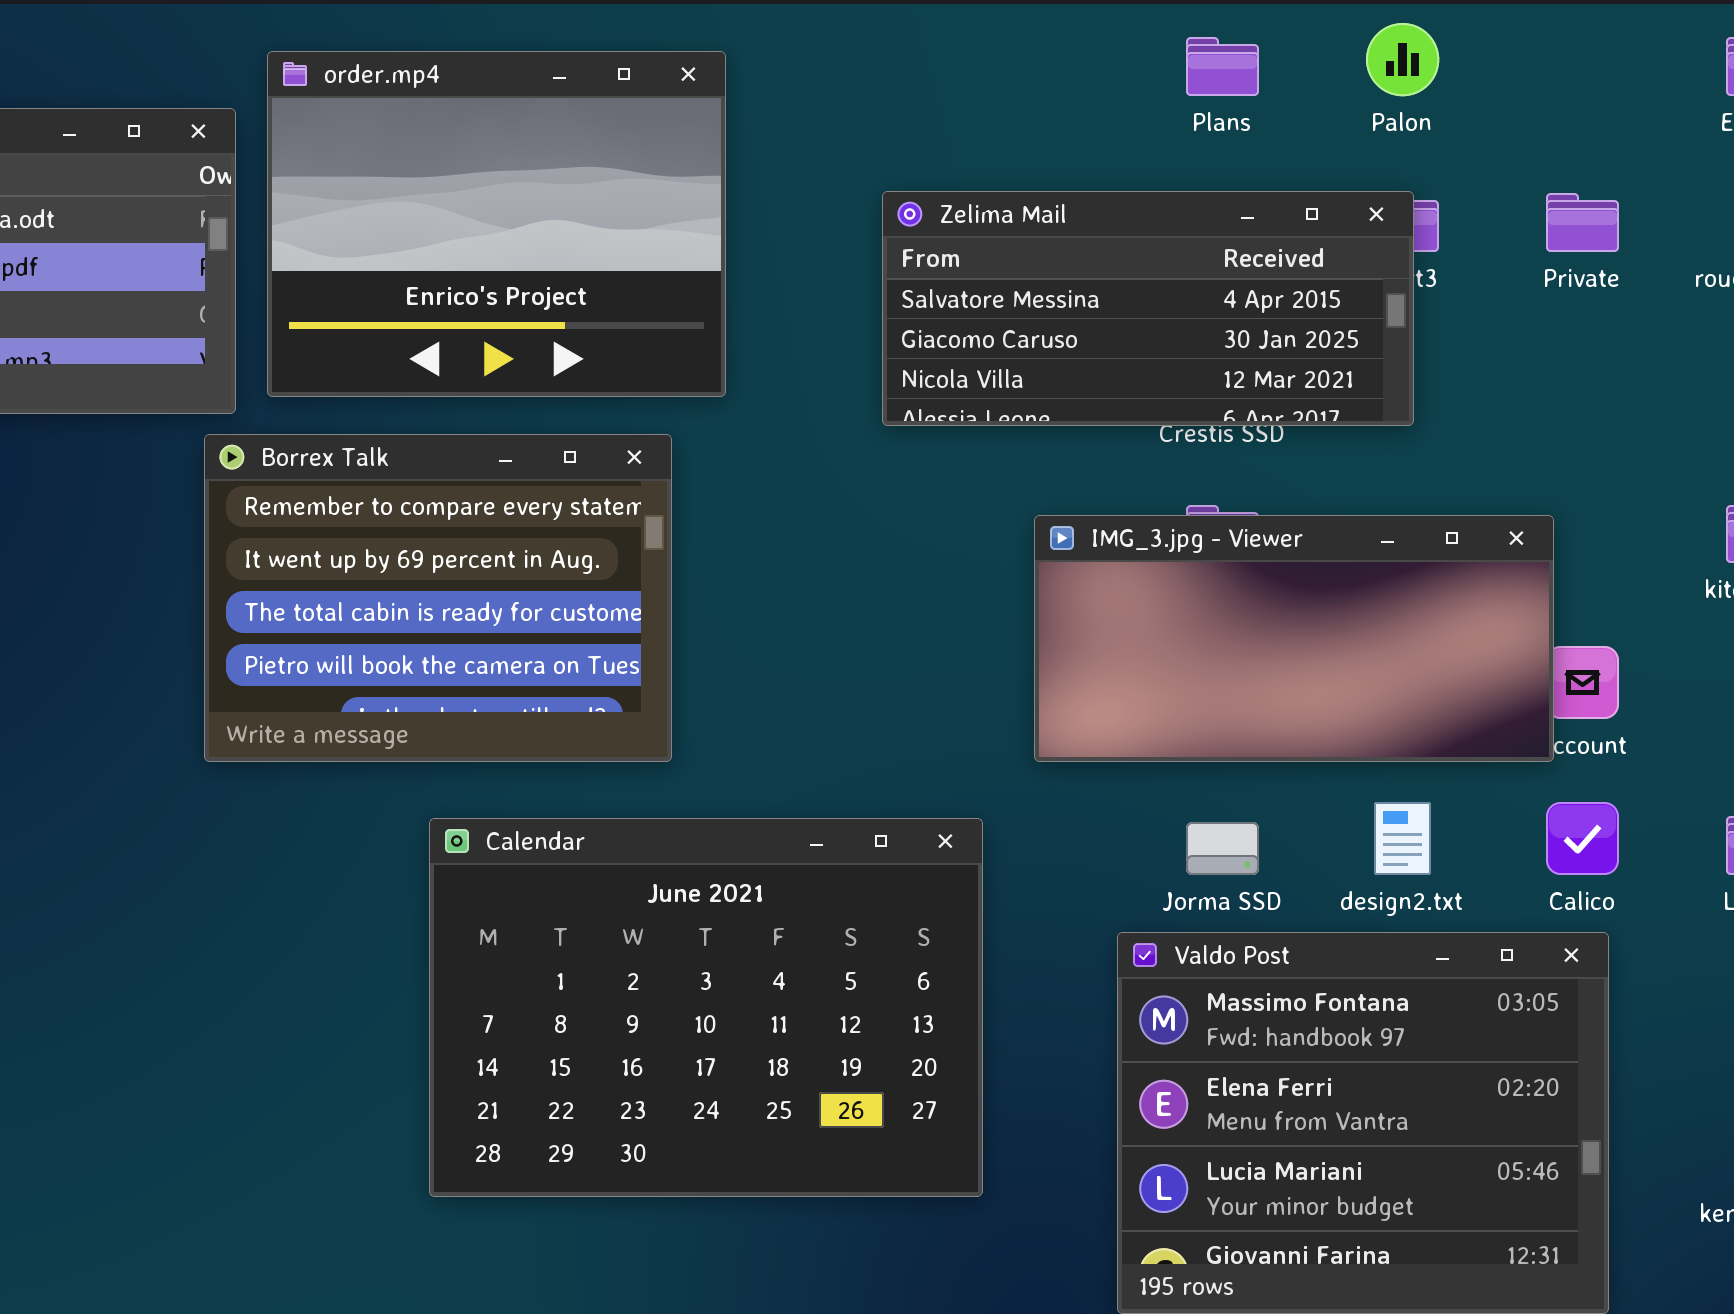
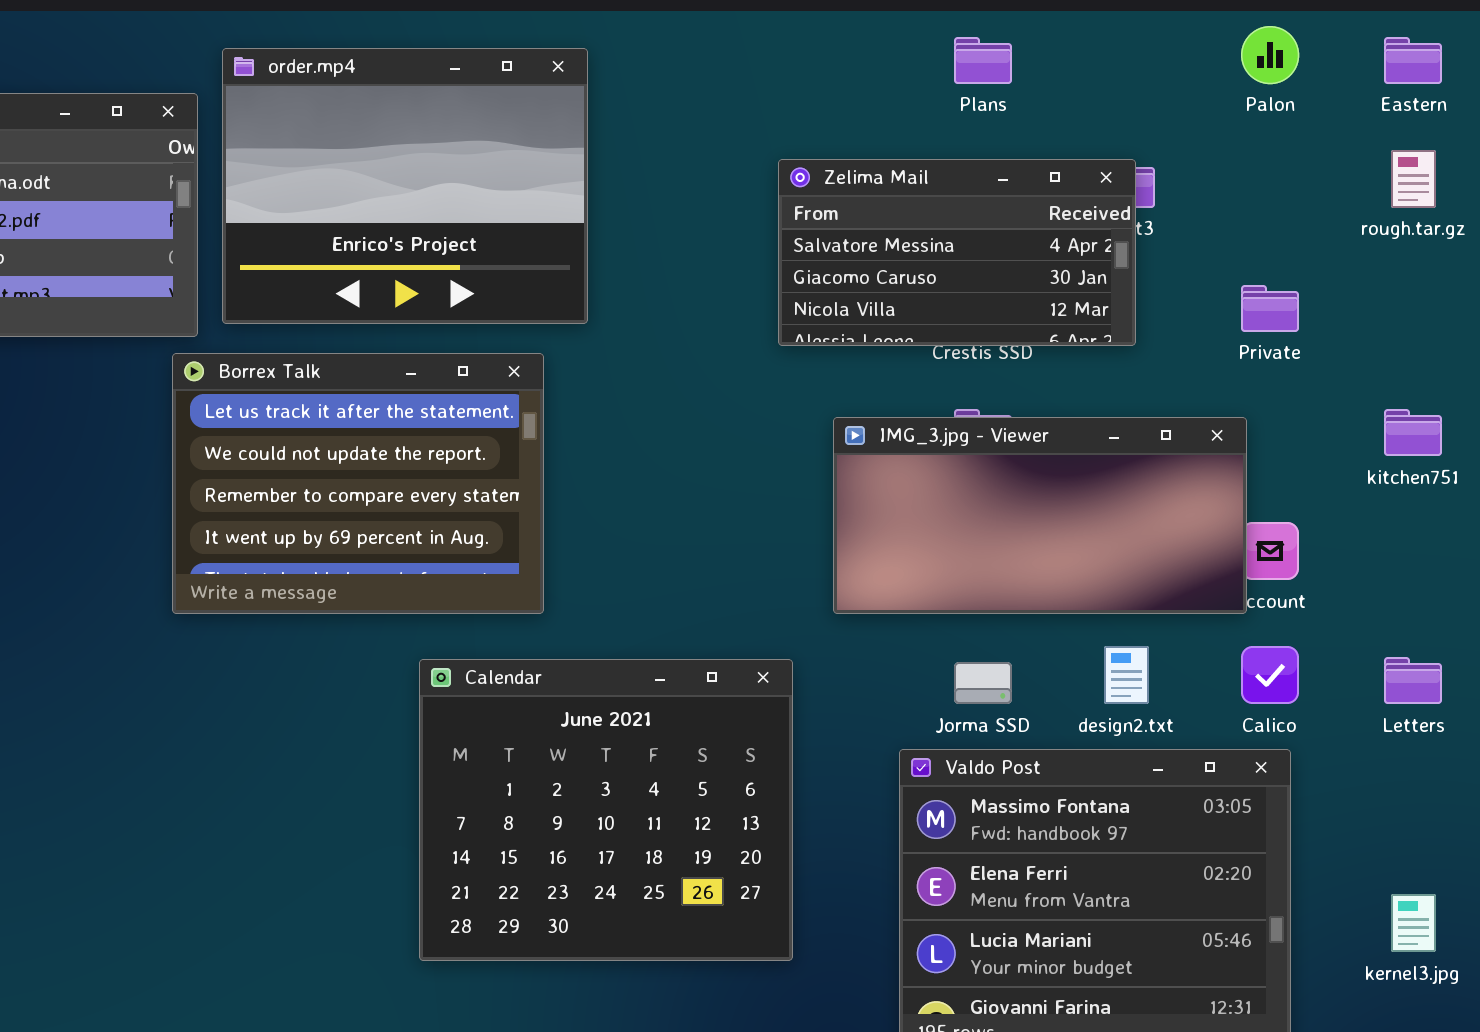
Palon: [1366,23,1439,96] -> [1241,26,1299,84], moved
Zelima Mail: [882,191,1414,426] -> [778,159,1136,346], resized
Private: [1546,193,1619,252] -> [1241,285,1299,332], moved
Borrex Talk: [204,434,672,762] -> [172,353,544,614], scrolled up 2 rows
Calendar: [429,818,983,1197] -> [419,659,793,961], resized

